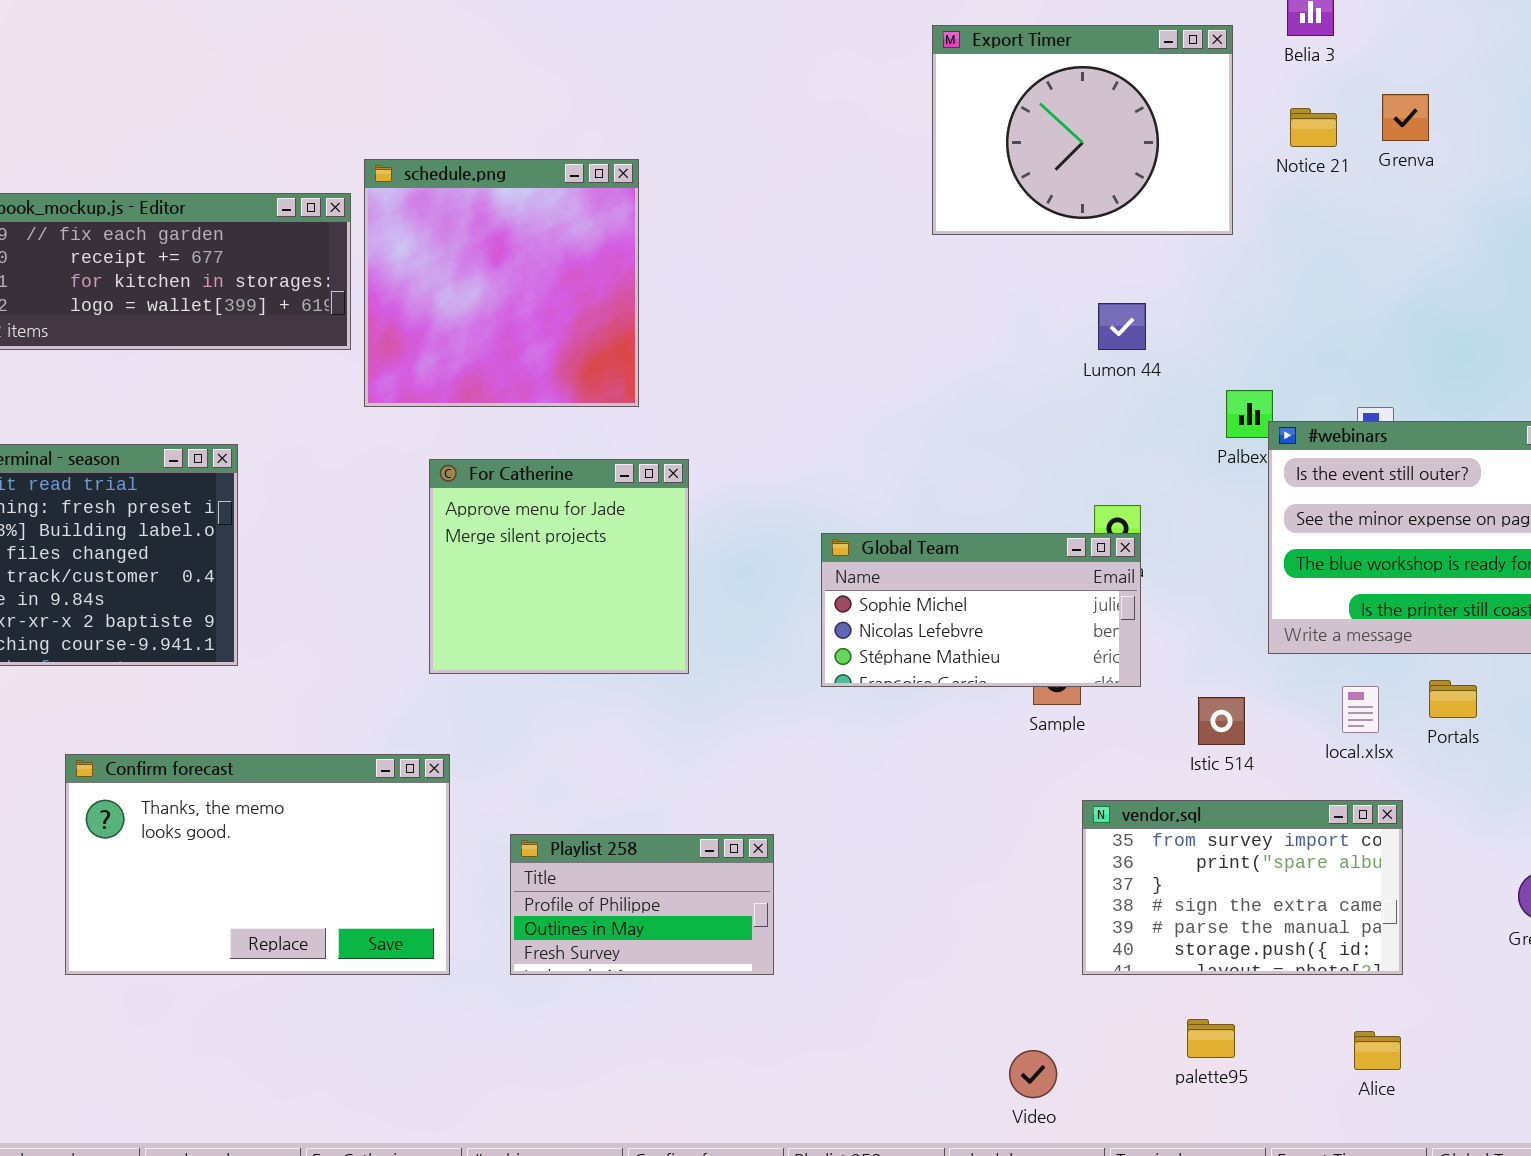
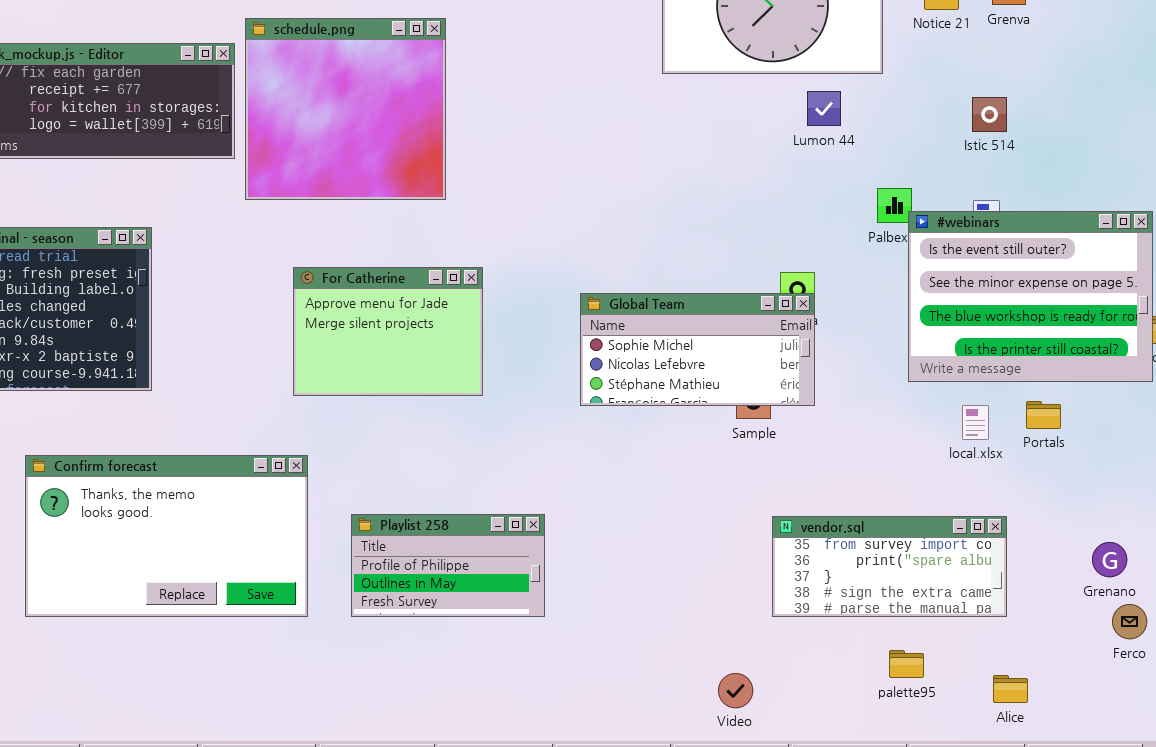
Lumon 44: [1098,303,1146,350] -> [807,91,841,126], moved
For Catherine: [429,459,689,674] -> [293,267,483,396], resized
Istic 514: [1198,697,1245,745] -> [972,97,1007,132], moved
vendor.sql: [1082,800,1403,975] -> [772,516,1007,617], resized
palette95: [1187,1019,1235,1058] -> [889,650,924,678], moved
Alice: [1354,1031,1401,1070] -> [993,675,1028,703], moved

